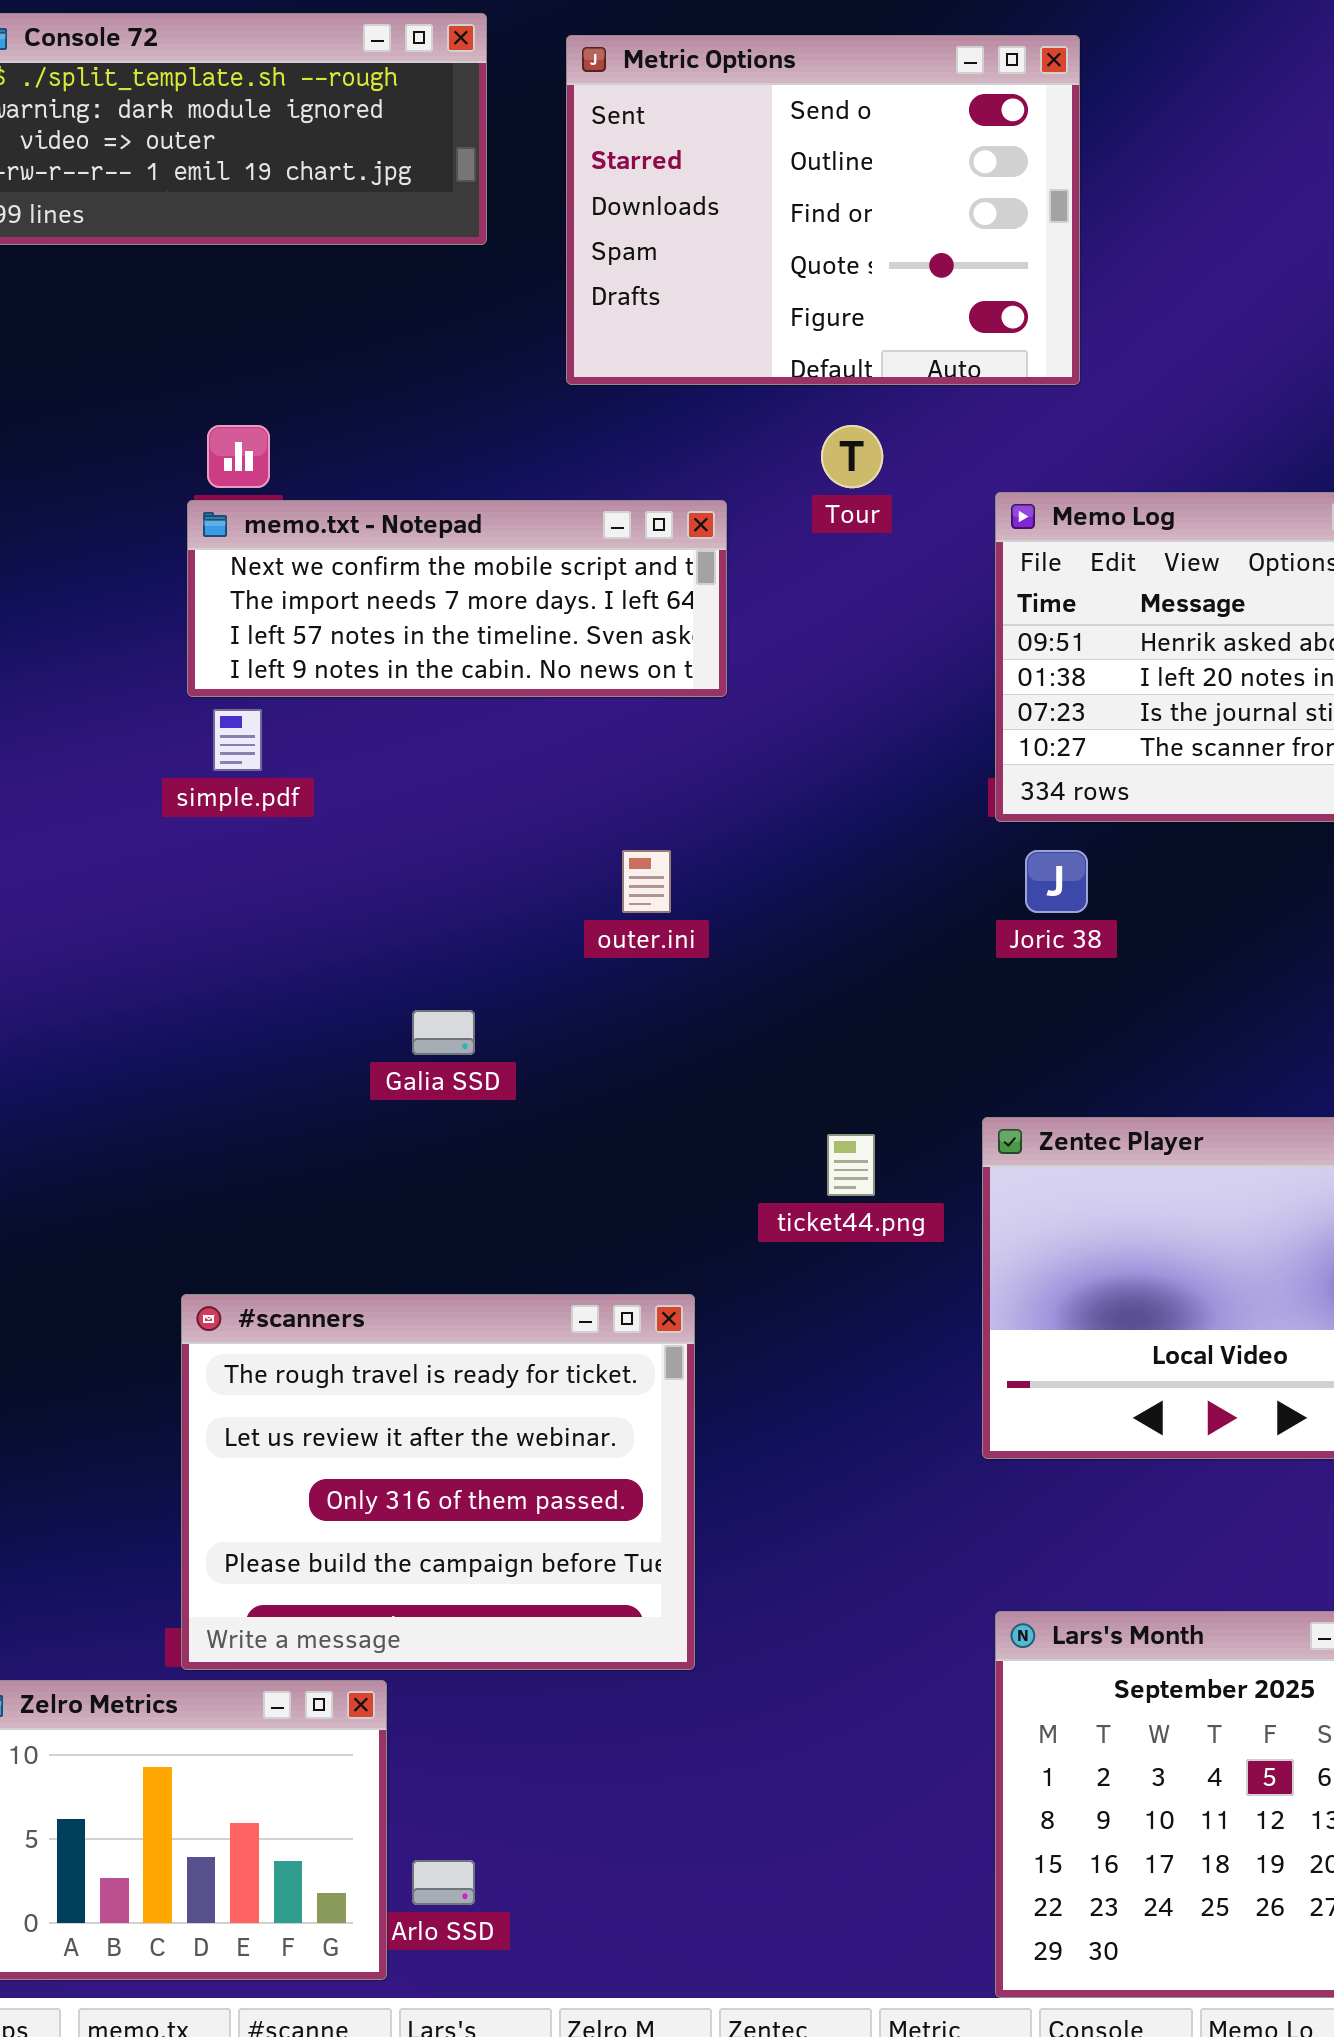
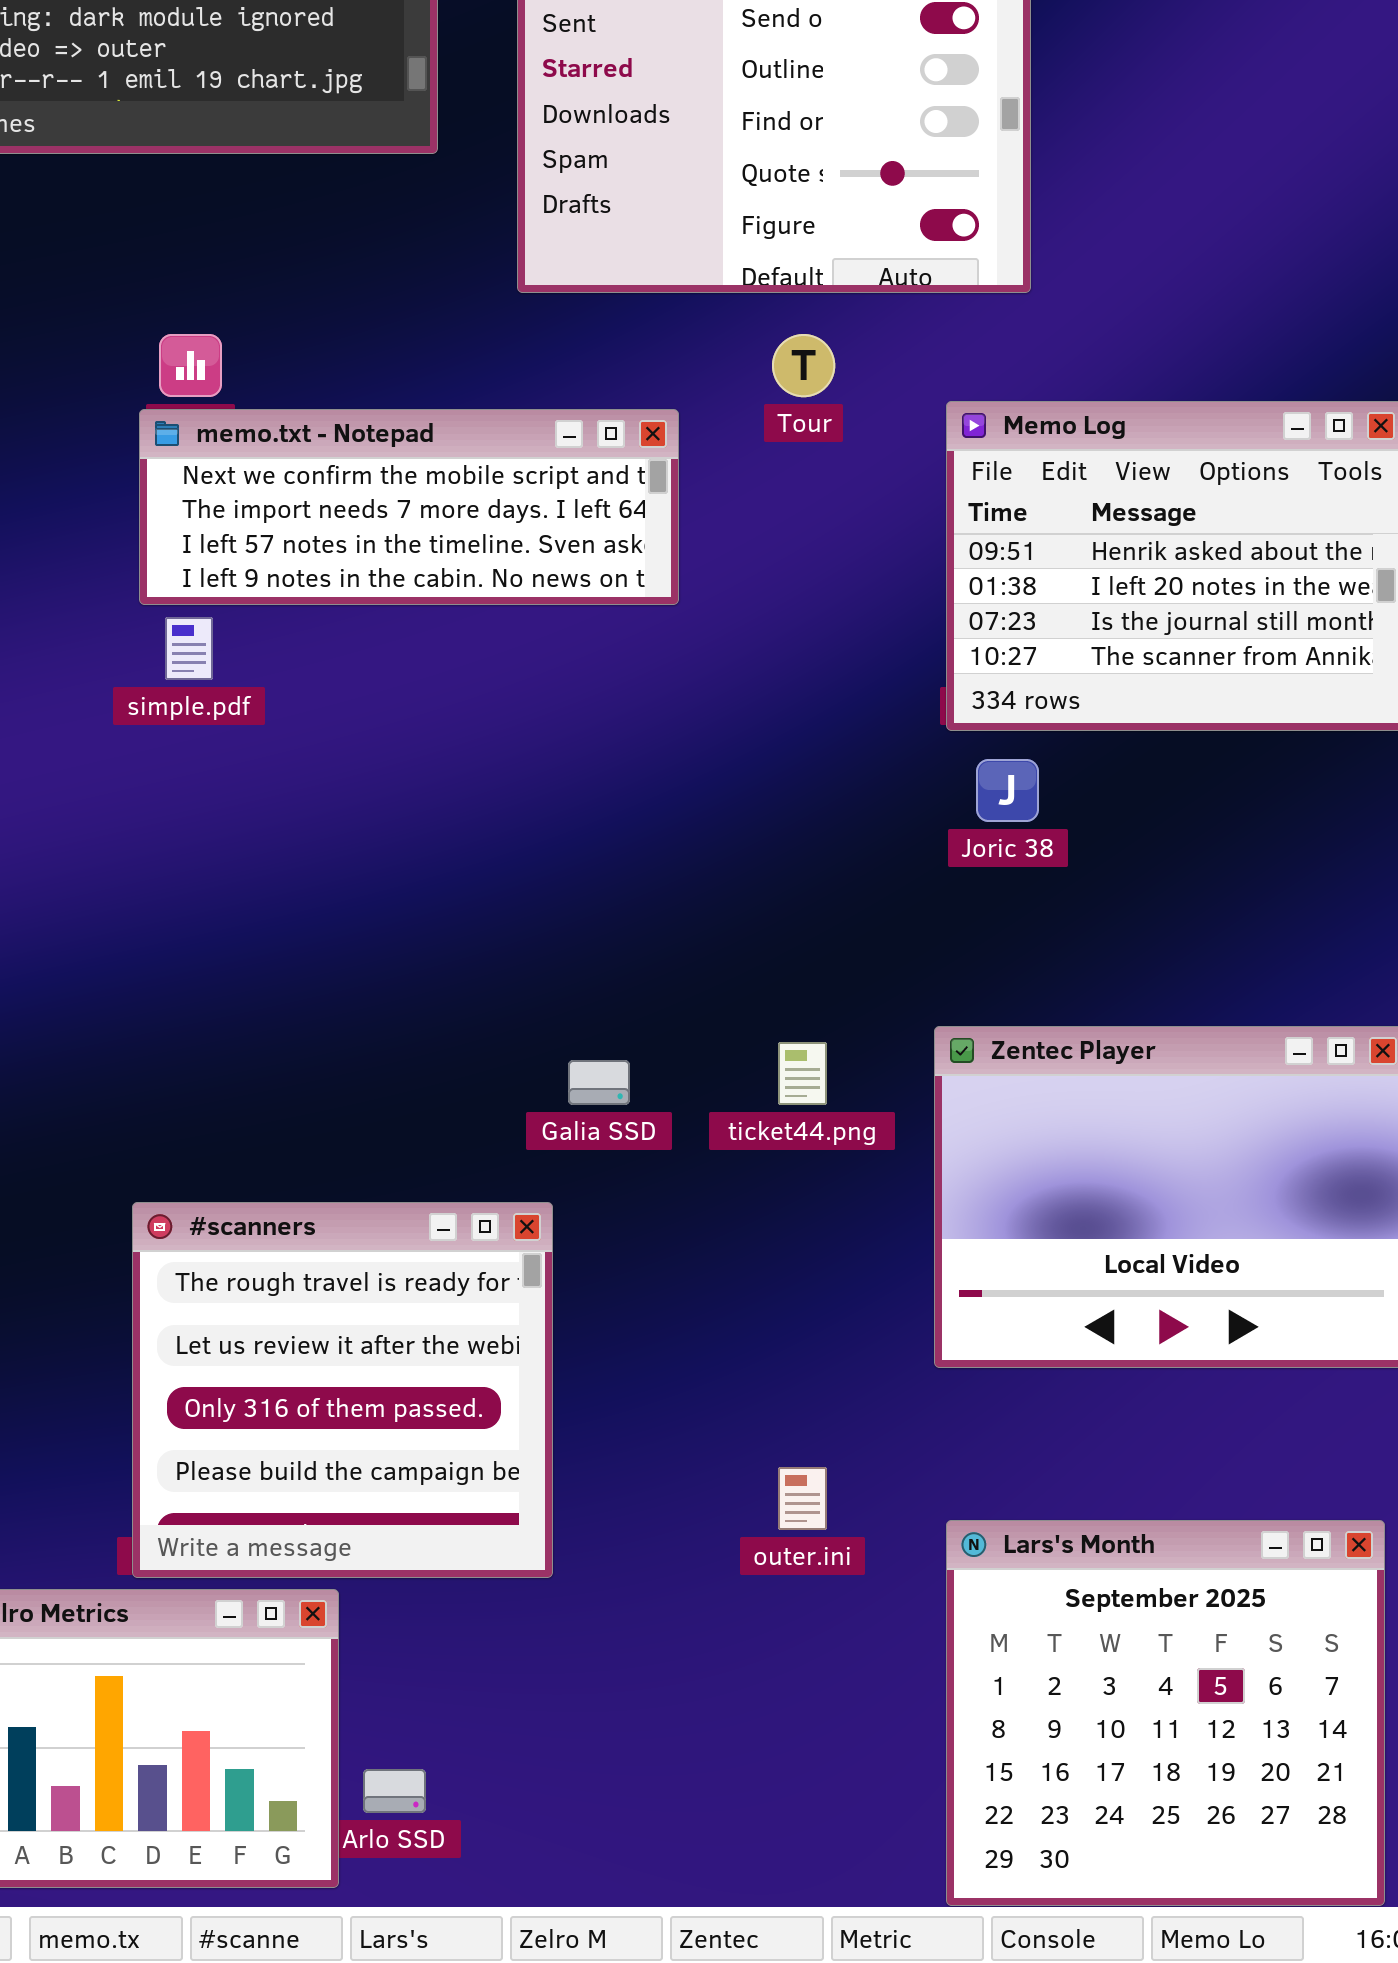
outer.ini: [622,850,671,913] -> [778,1467,827,1530], moved
Galia SSD: [412,1010,475,1055] -> [568,1060,630,1105], moved
#scanners: [181,1294,695,1670] -> [132,1202,553,1578], resized

